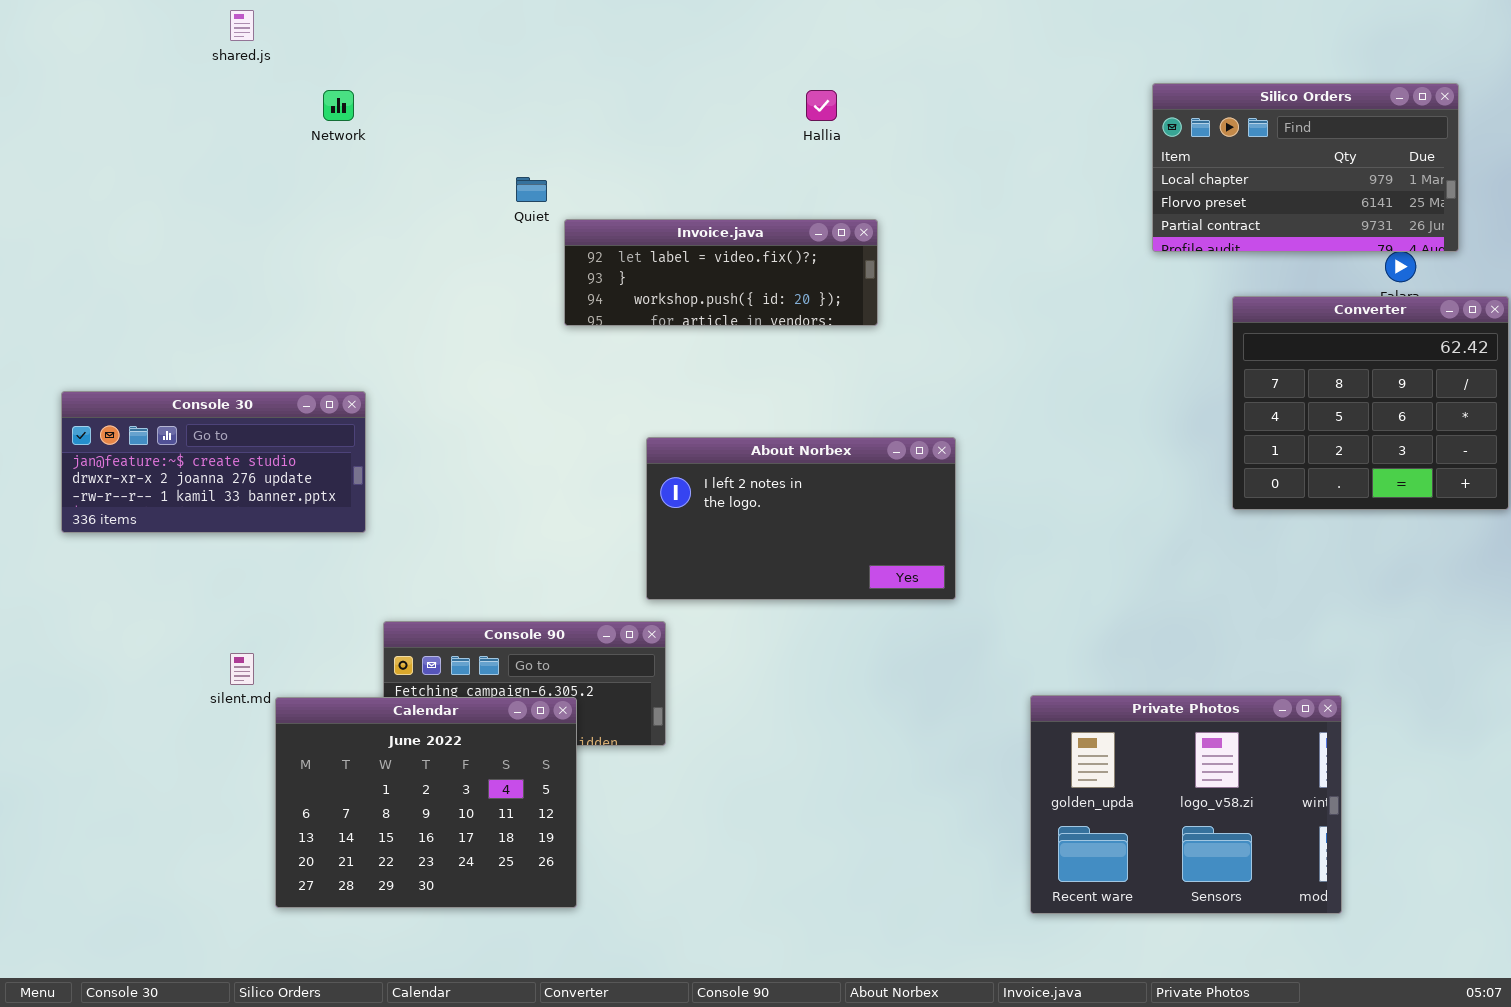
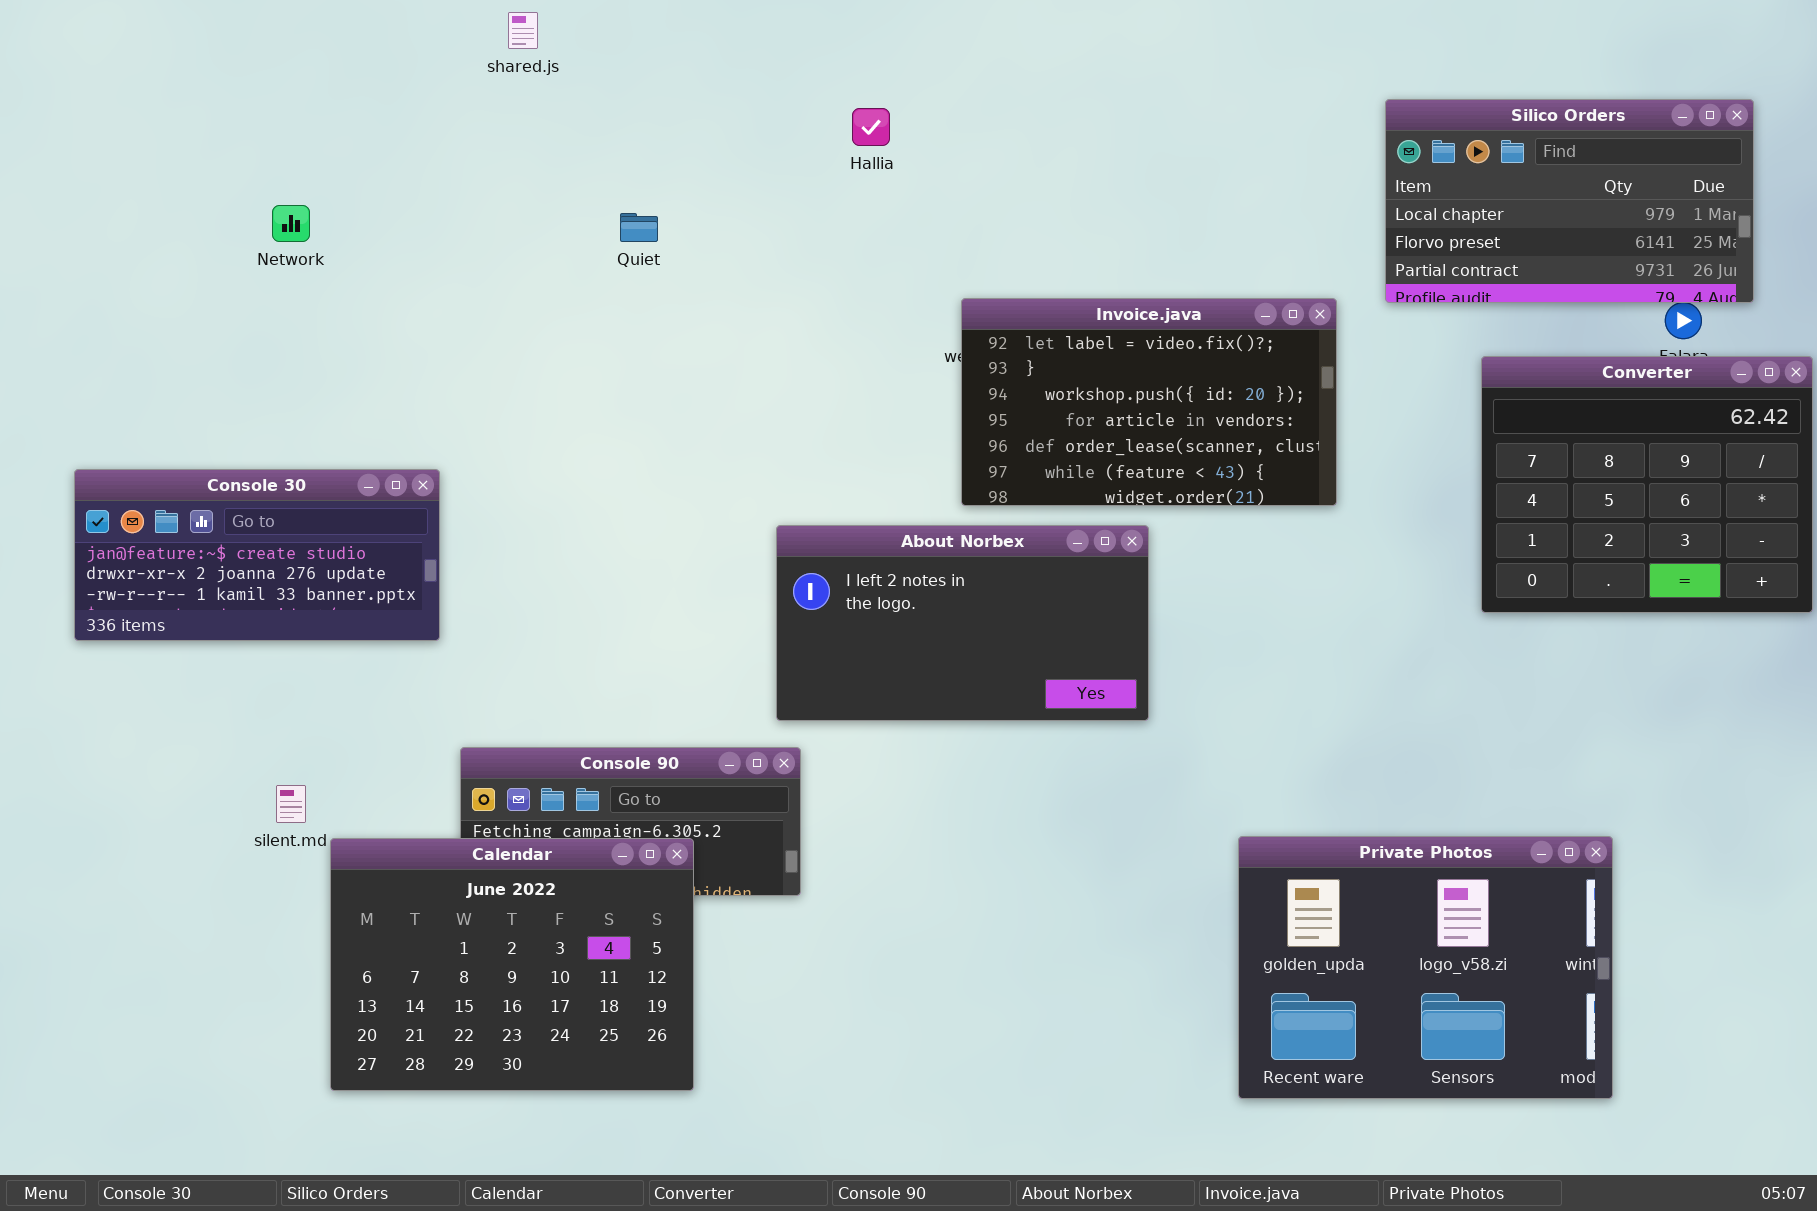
shared.js: [230,10,254,41] -> [508,12,538,49], moved
Network: [323,90,354,121] -> [272,205,310,242], moved
Hallia: [806,90,837,121] -> [852,108,890,146], moved
Invoice.java: [564,219,878,326] -> [961,298,1337,506], moved, resized

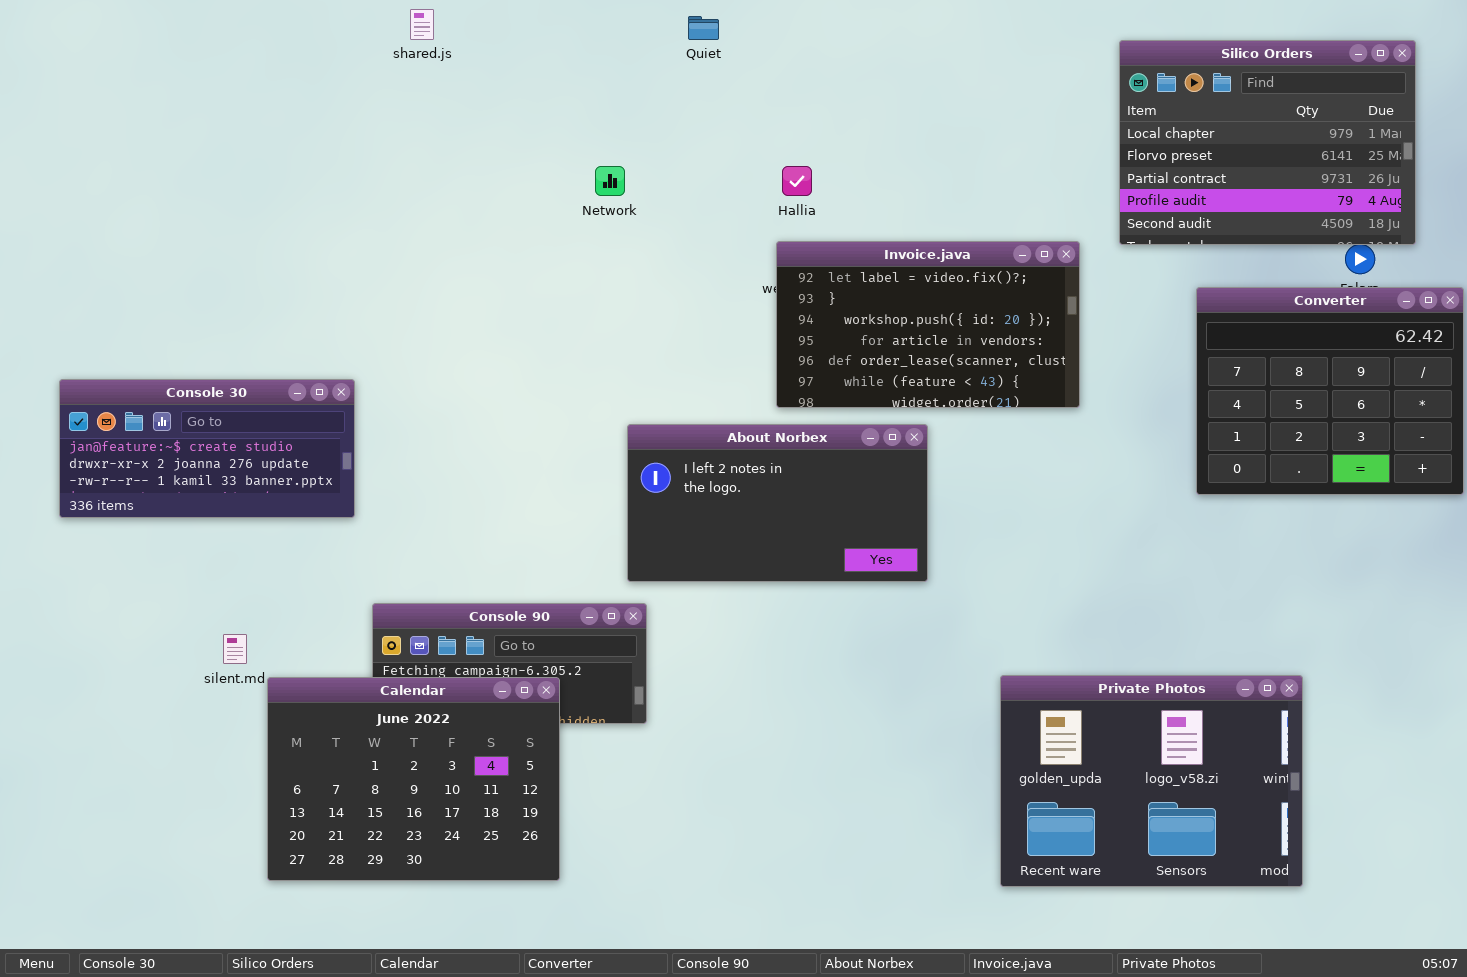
Silico Orders: [1385,99,1754,303] -> [1119,40,1416,245], resized
Hallia: [852,108,890,146] -> [782,166,812,196], moved
Network: [272,205,310,242] -> [595,166,625,196], moved
Quiet: [620,213,658,242] -> [688,16,719,40], moved

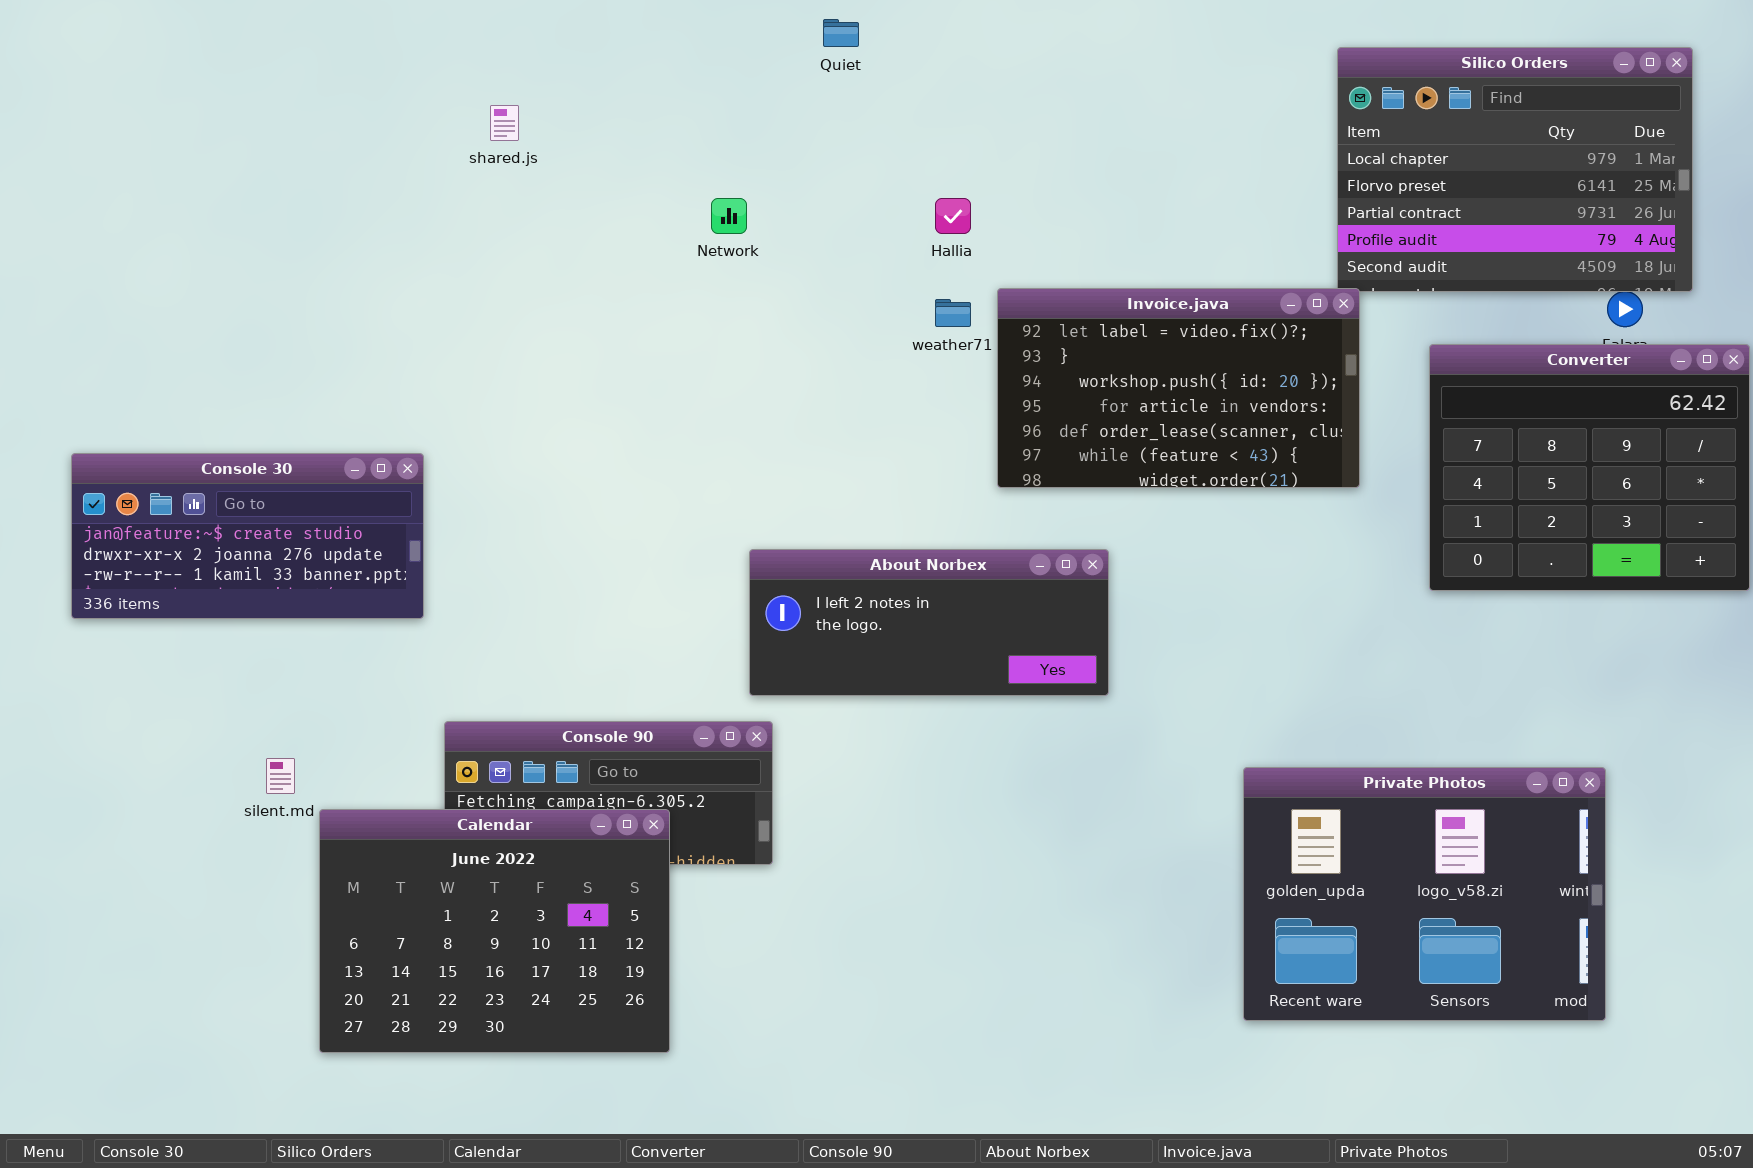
shared.js: [410,9,434,40] -> [490,105,519,141], moved
Invoice.java: [776,241,1080,408] -> [997,288,1360,488], moved
About Norbex: [627,424,928,582] -> [749,549,1109,696], resized
Private Photos: [1000,675,1303,887] -> [1243,767,1606,1021], moved

